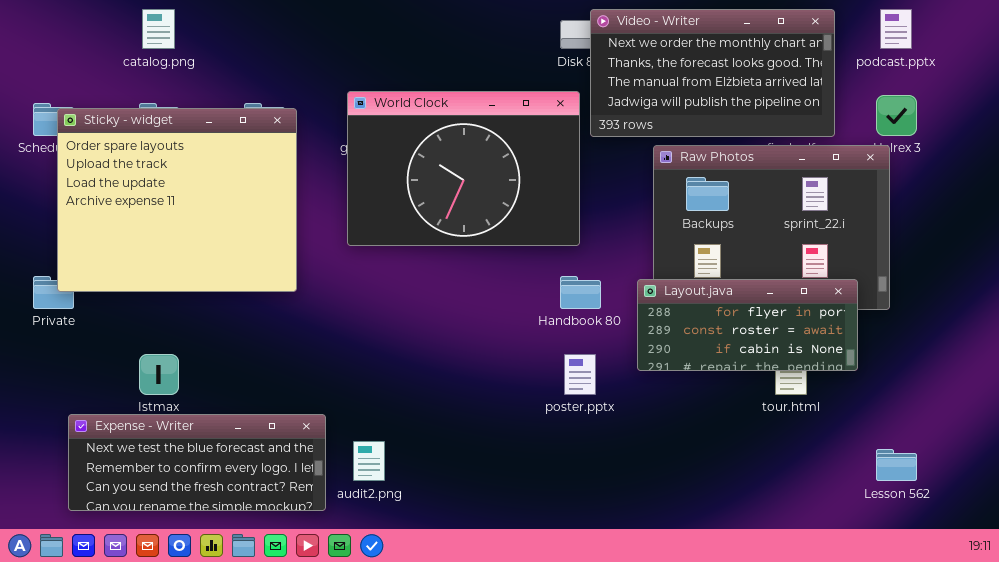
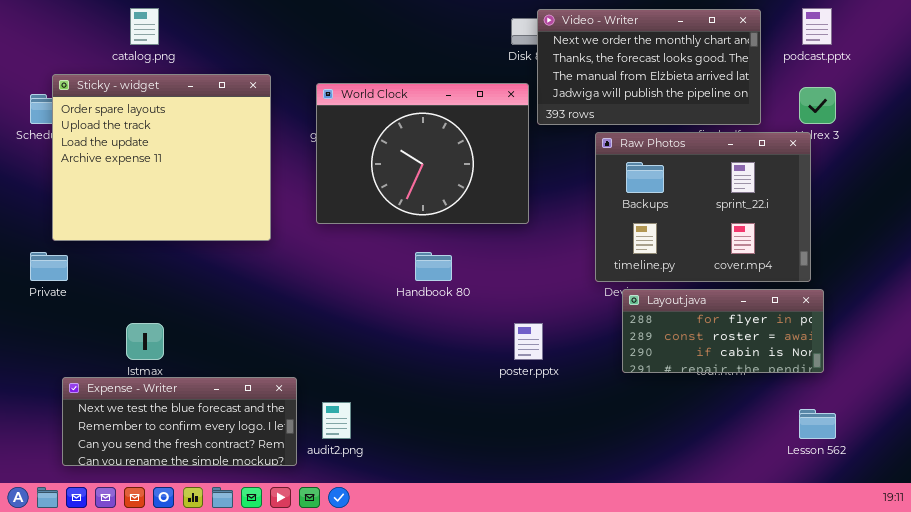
Sticky - widget: [57,108,297,292] -> [52,74,271,241], moved
Handbook 80: [560,276,601,309] -> [415,252,452,281], moved
Layout.java: [637,279,858,371] -> [622,289,824,373], moved

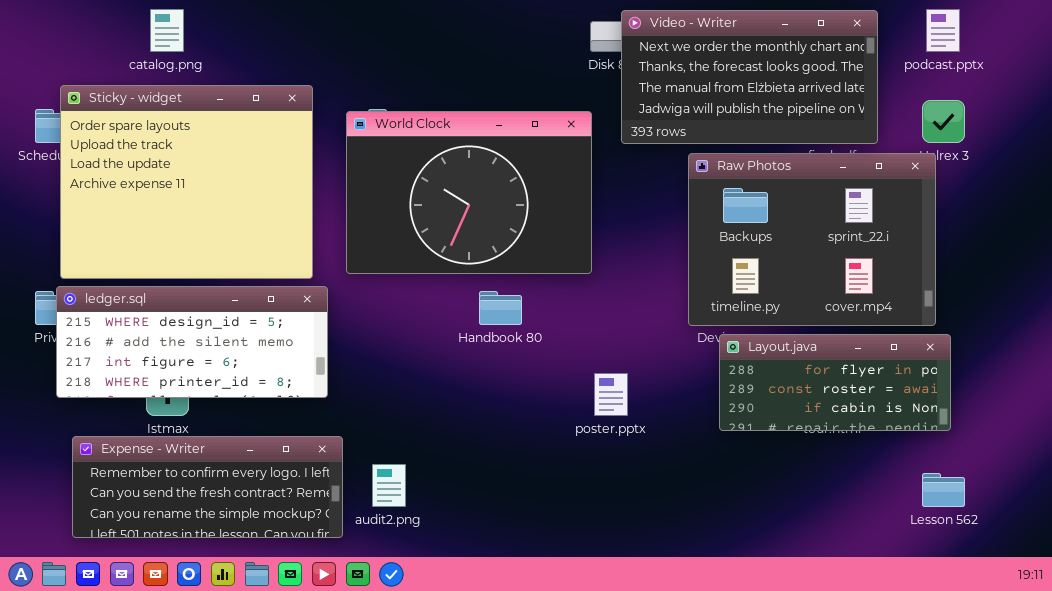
World Clock: [316,83,529,224] -> [346,111,592,274], moved
ledger.sql: none -> [56,286,328,398], opened
Expense - Writer: [62,377,297,466] -> [72,436,343,538], scrolled down 1 row

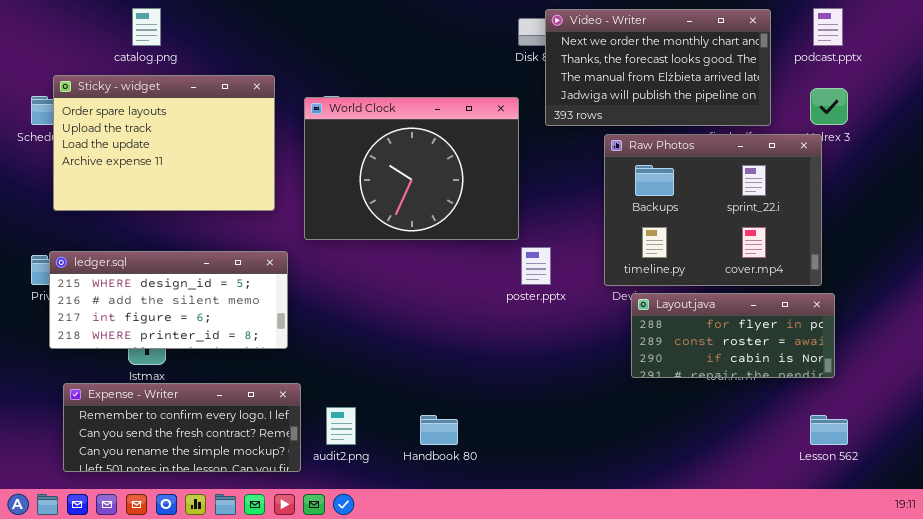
Sticky - widget: [60,85,313,279] -> [53,75,275,211], resized
Handbook 80: [479,291,522,325] -> [420,415,458,445], moved
poster.pptx: [594,373,628,416] -> [521,247,551,285], moved

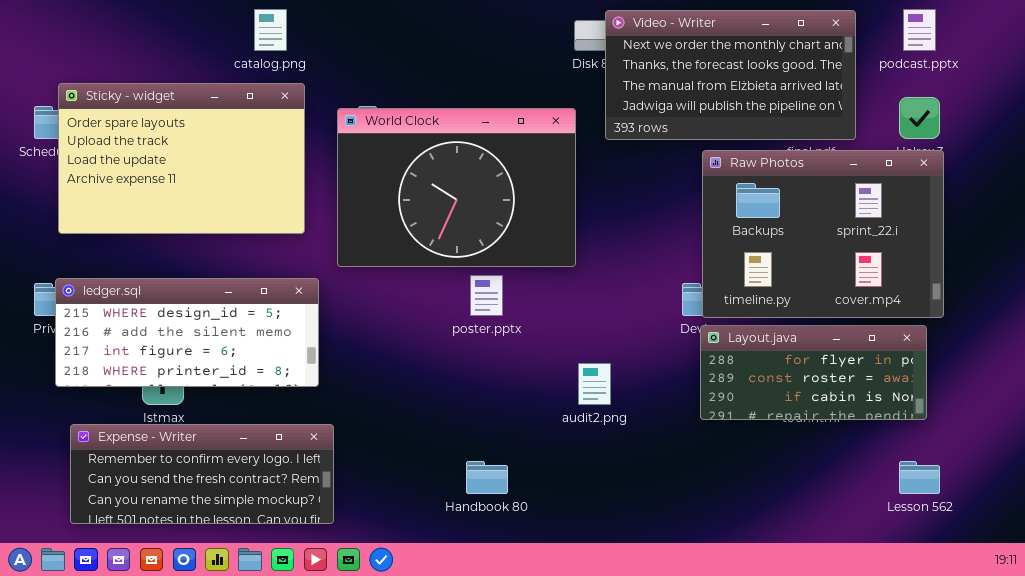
catalog.png: [132,8,161,46] -> [254,9,287,51], moved
Raw Photos: [604,134,822,286] -> [702,150,944,318], moved
poster.pptx: [521,247,551,285] -> [470,275,503,316], moved
audit2.png: [326,407,356,445] -> [578,363,611,405], moved

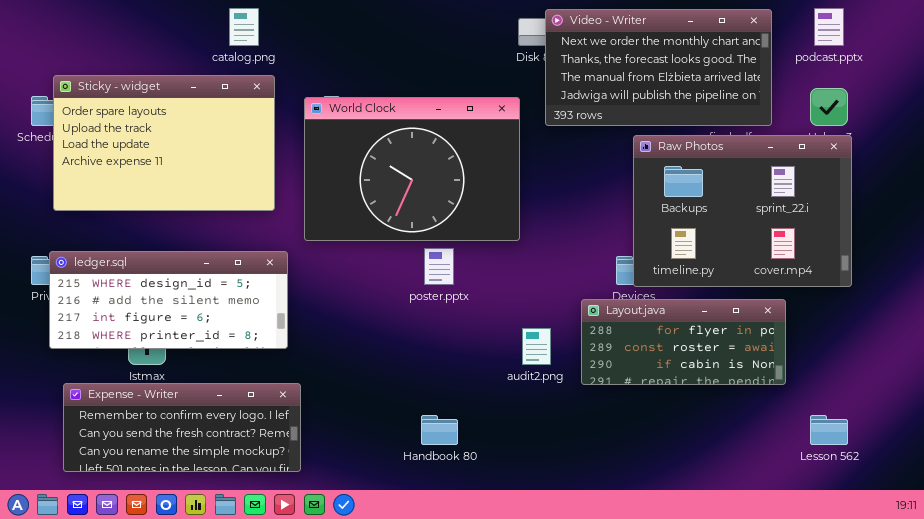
Layout.java: [700,325,927,420] -> [581,299,786,385], moved

